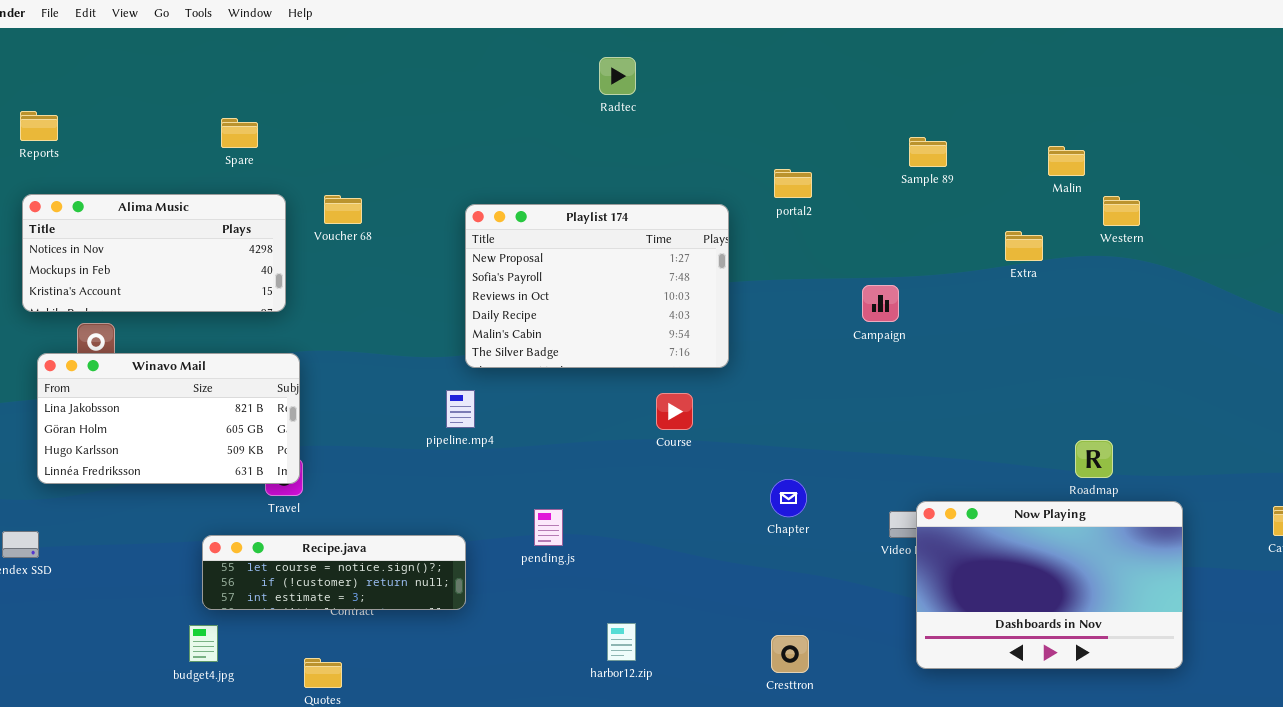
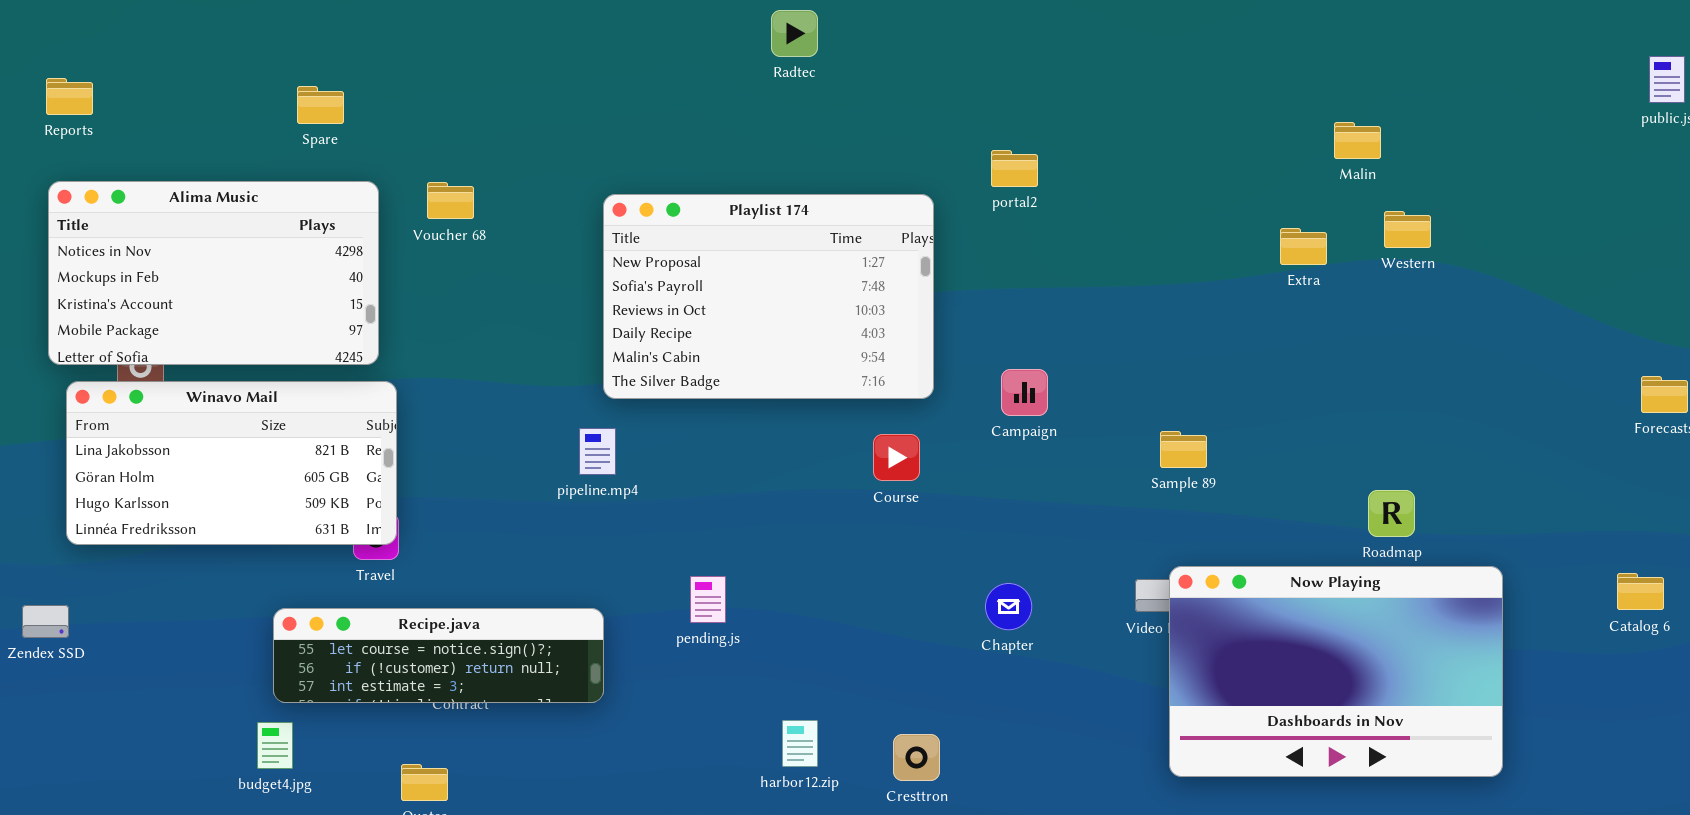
Sample 89: [909,137,947,167] -> [1160,431,1207,468], moved
Alima Music: [22,194,286,312] -> [48,181,379,365], resized
Western: [1103,196,1140,226] -> [1384,211,1431,248], moved
Campaign: [862,285,899,322] -> [1001,369,1048,416], moved
Course: [656,393,693,430] -> [873,434,920,481], moved
Chapter: [770,479,807,517] -> [985,583,1032,630], moved
Cresttron: [771,635,809,673] -> [893,734,940,781], moved

